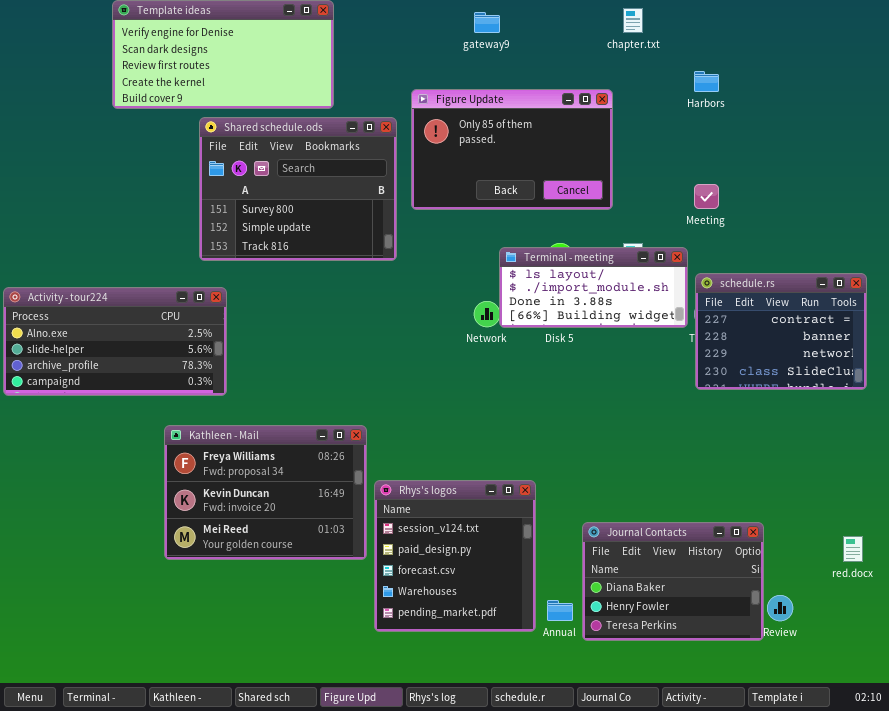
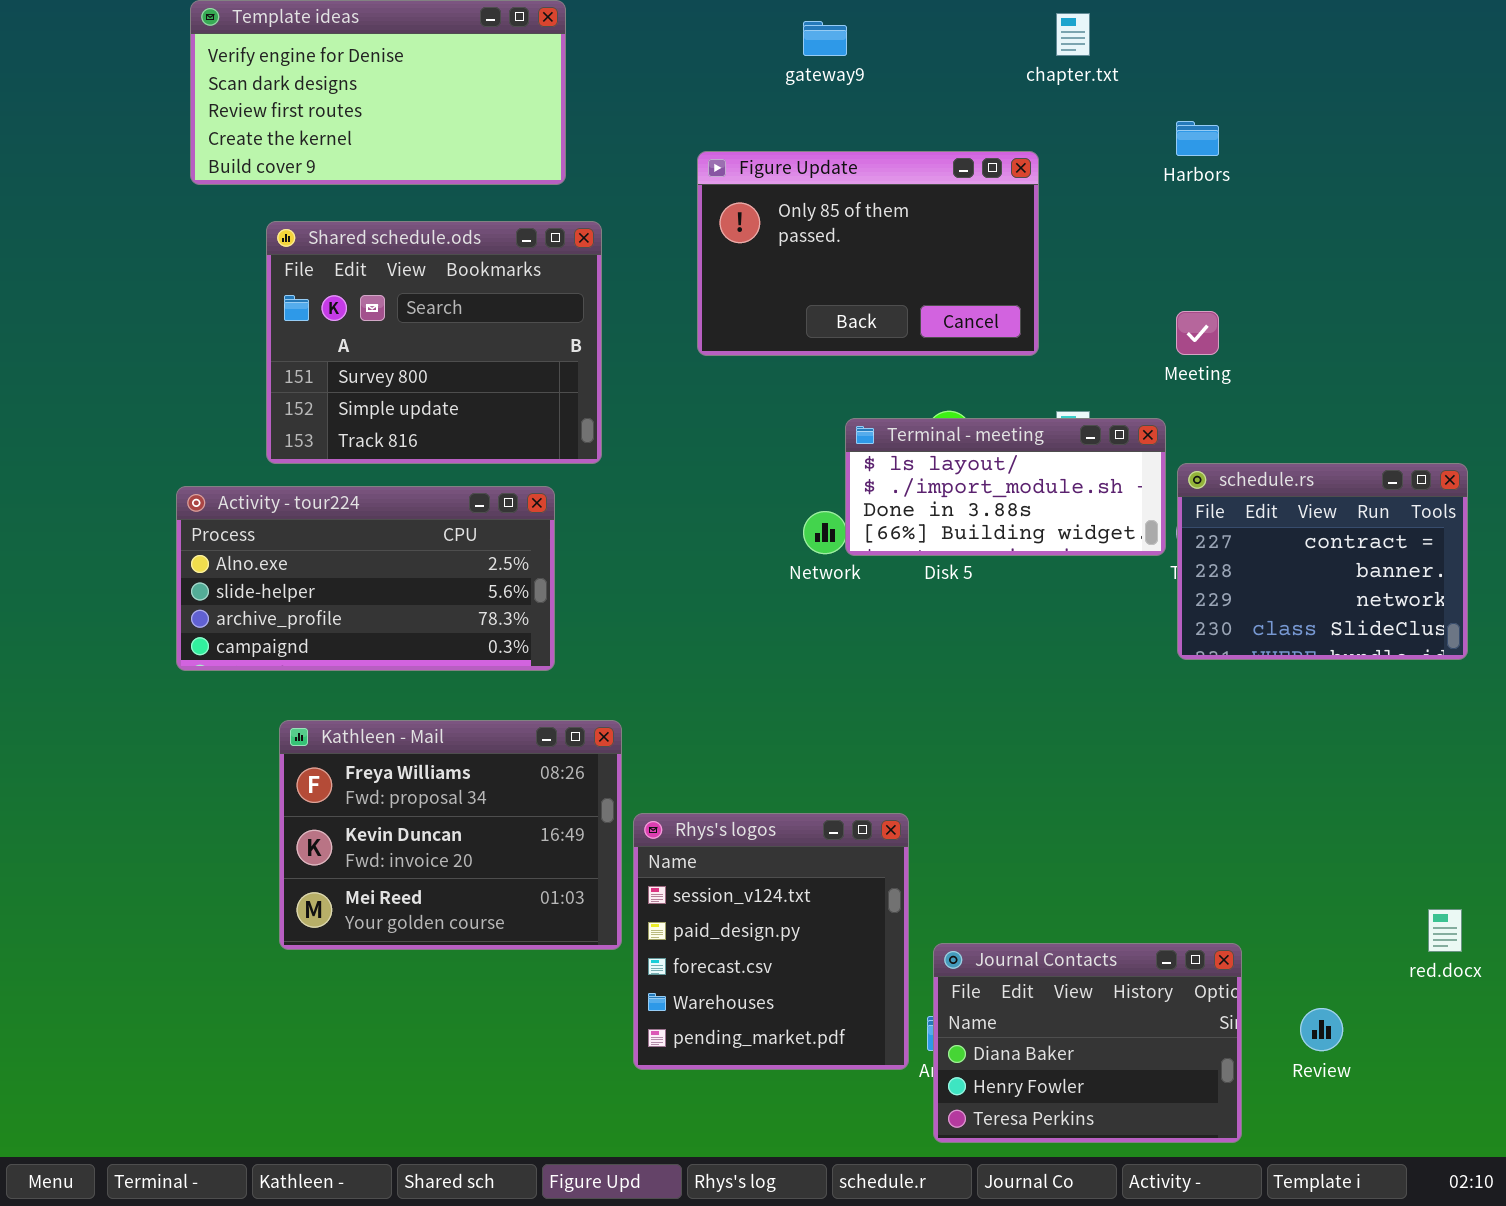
Shared schedule.ods: [199,117,397,261] -> [266,221,602,464], moved
Activity - tour224: [3,287,227,396] -> [176,486,555,671], moved
Journal Contacts: [582,522,764,641] -> [933,943,1242,1143], moved

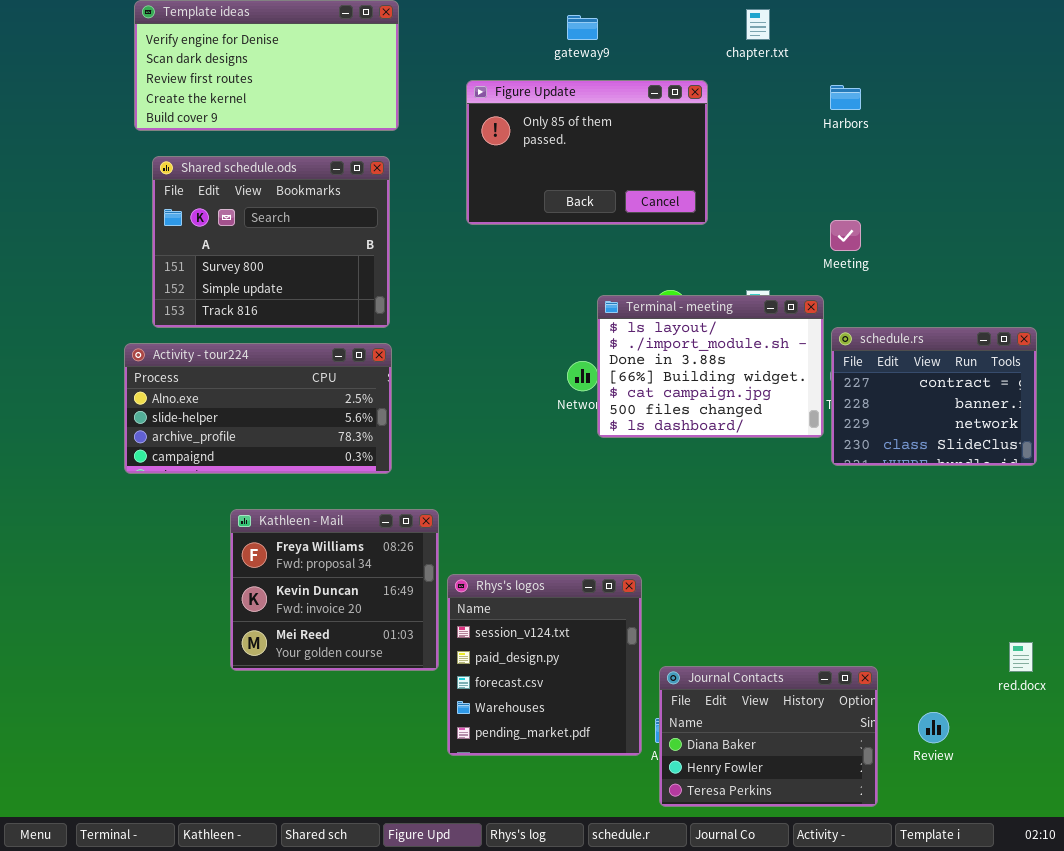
Figure Update: [697,151,1039,356] -> [466,80,708,225], moved
Shared schedule.ods: [266,221,602,464] -> [152,156,390,328], moved
Terminal - meeting: [845,418,1166,556] -> [597,295,824,438], resized
Kathleen - Mail: [279,720,622,950] -> [230,509,439,671], resized

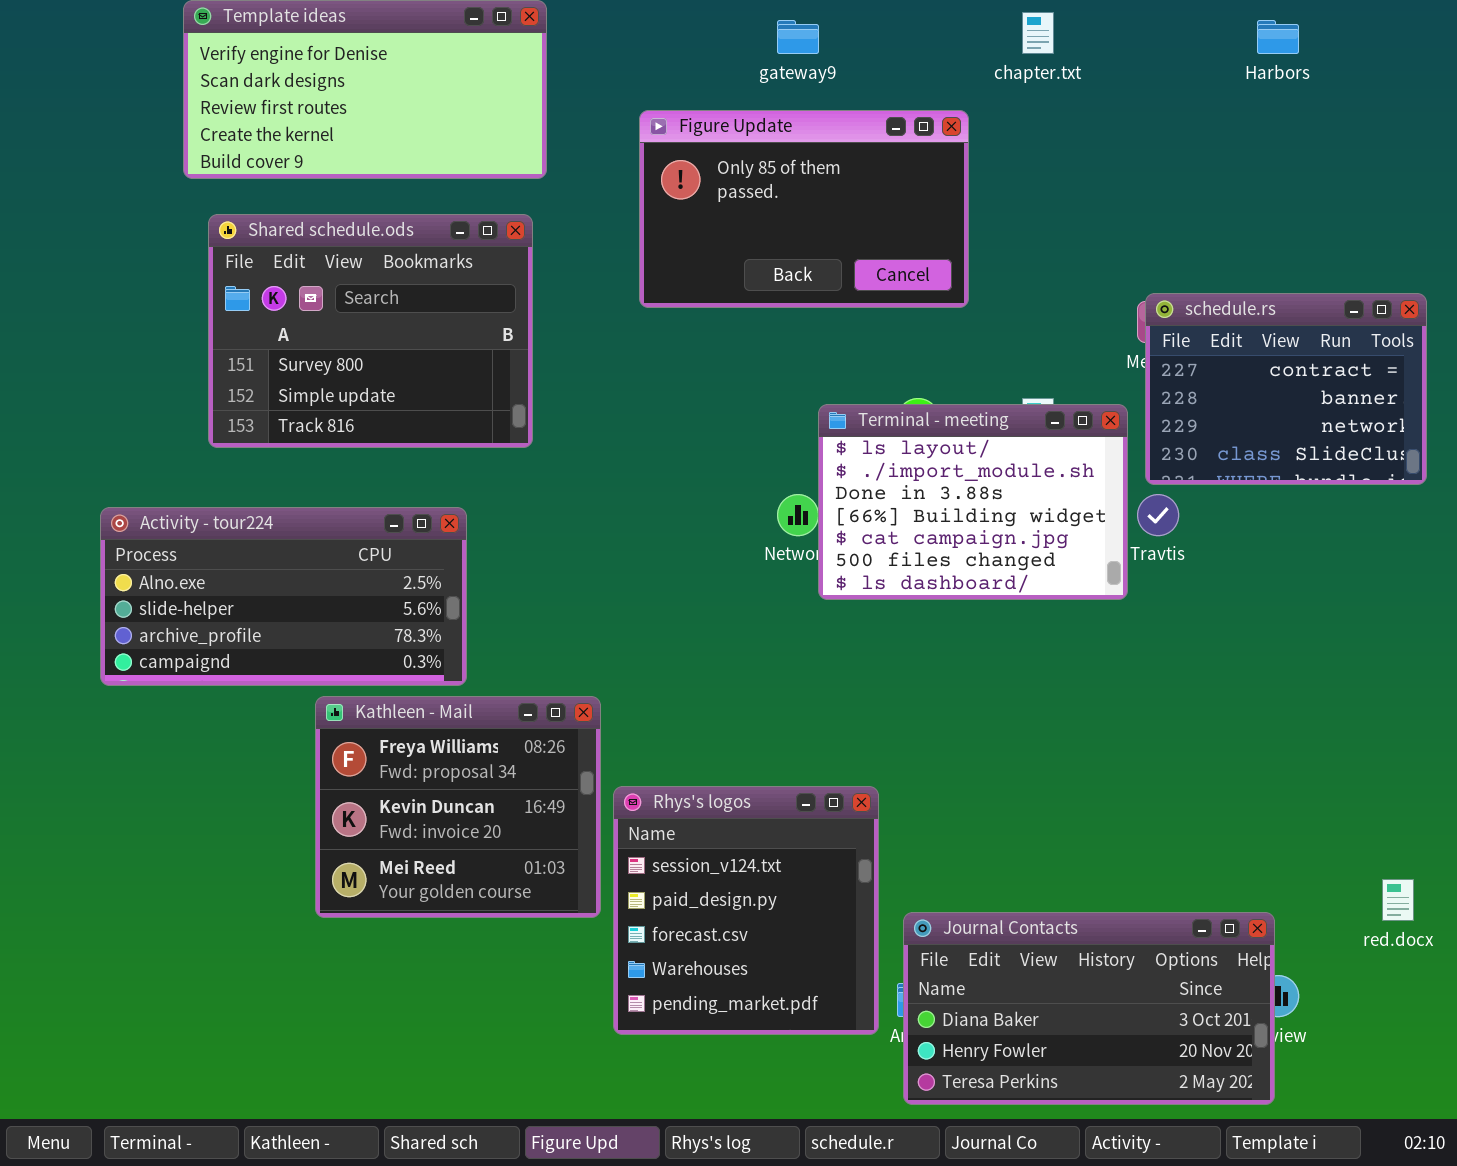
Harbors: [830,85,861,110] -> [1257,20,1299,54], moved
schedule.rs: [831,327,1037,466] -> [1145,293,1427,485], moved
Activity - tour224: [124,343,392,474] -> [100,507,467,686], moved
Journal Contacts: [659,666,878,807] -> [903,912,1275,1105], resized

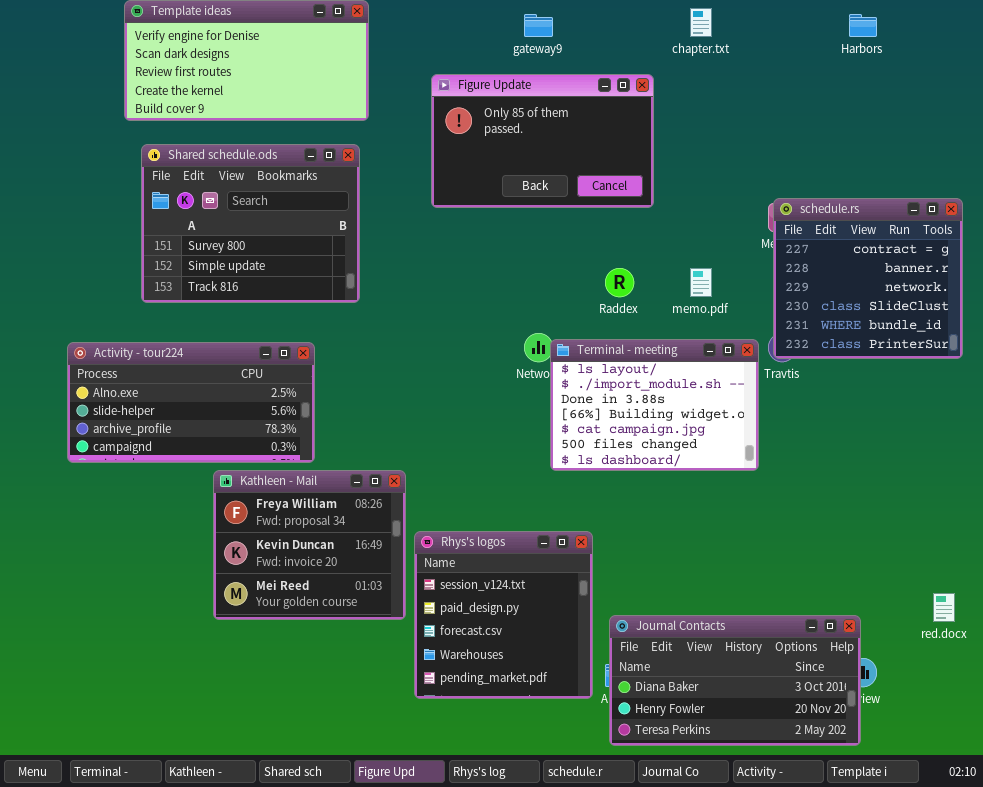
schedule.rs: [1145,293,1427,485] -> [773,198,963,359], resized
Terminal - meeting: [818,404,1128,600] -> [550,339,759,471], moved

